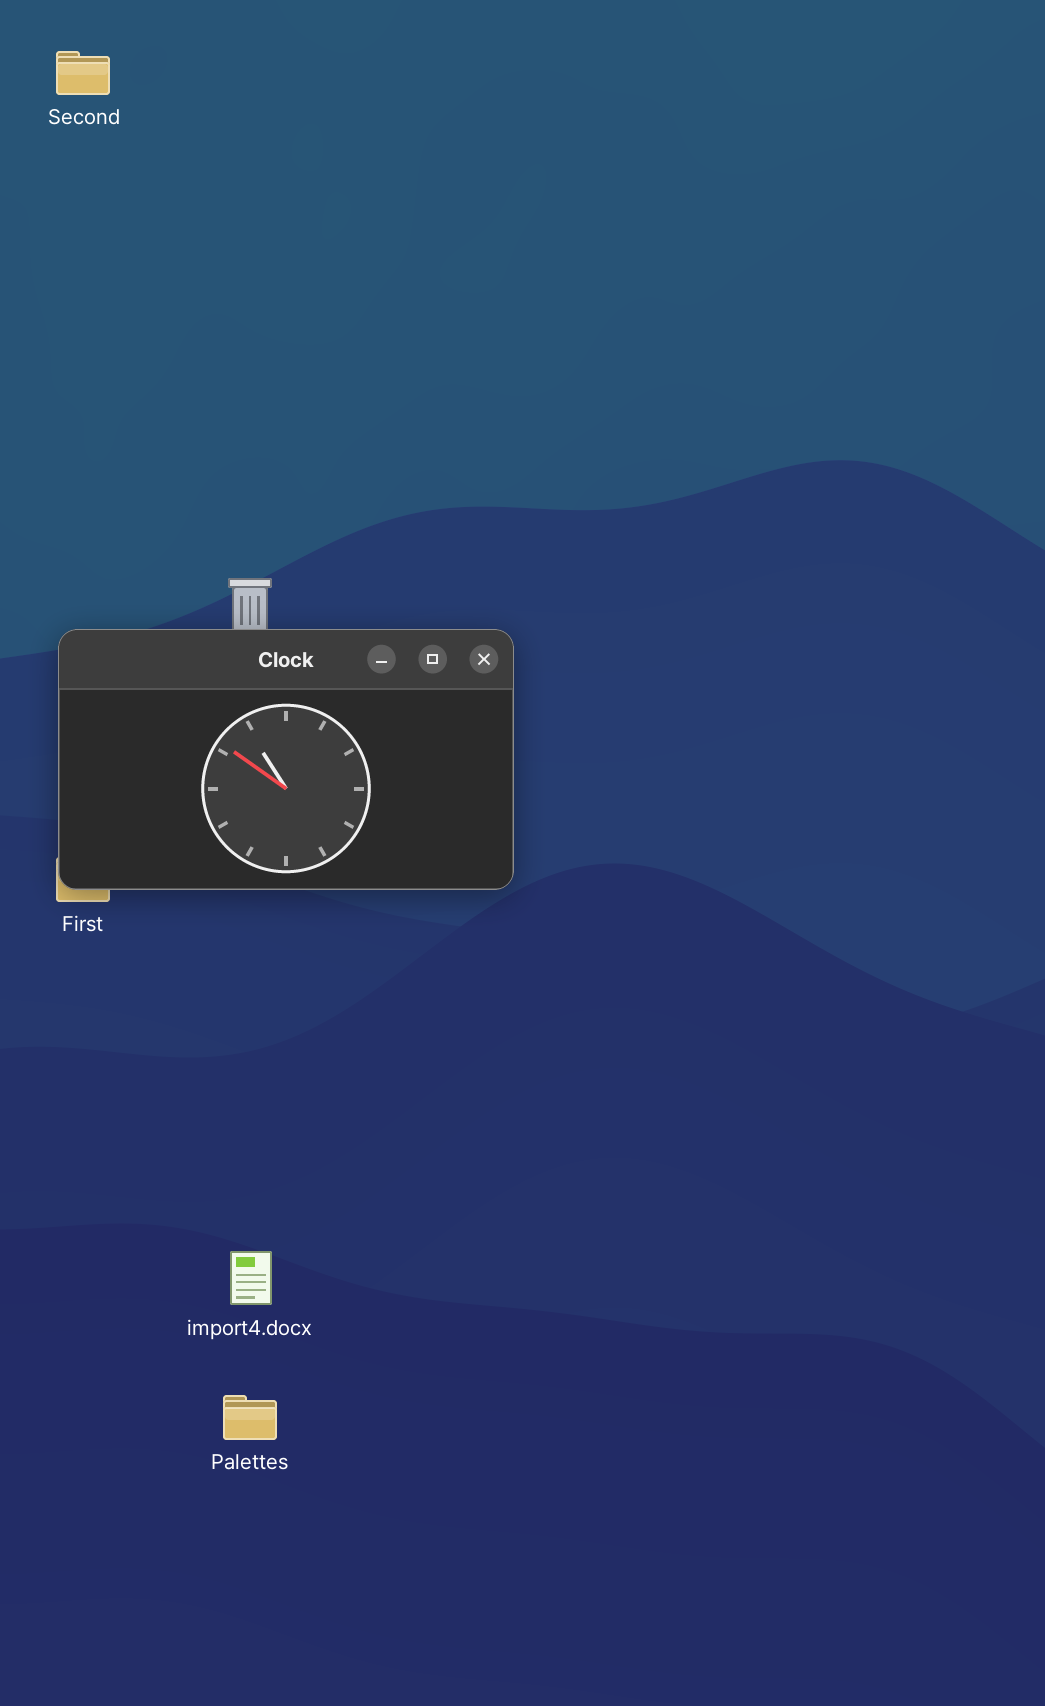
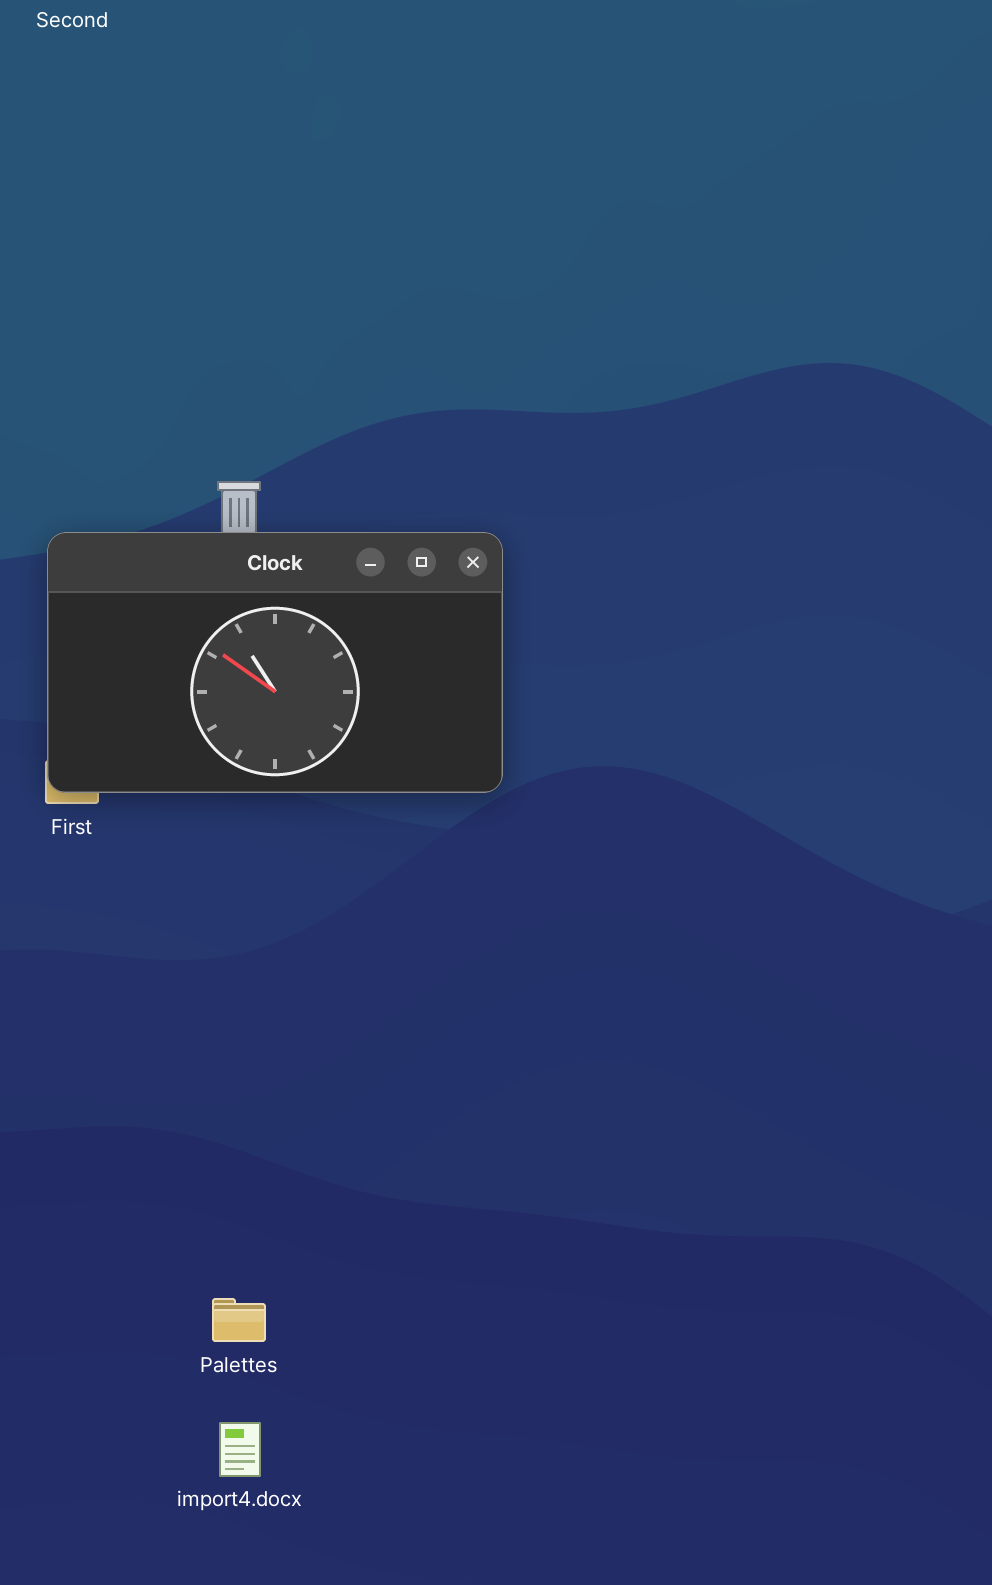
import4.docx: [230,1251,272,1305] -> [219,1422,261,1477], moved

